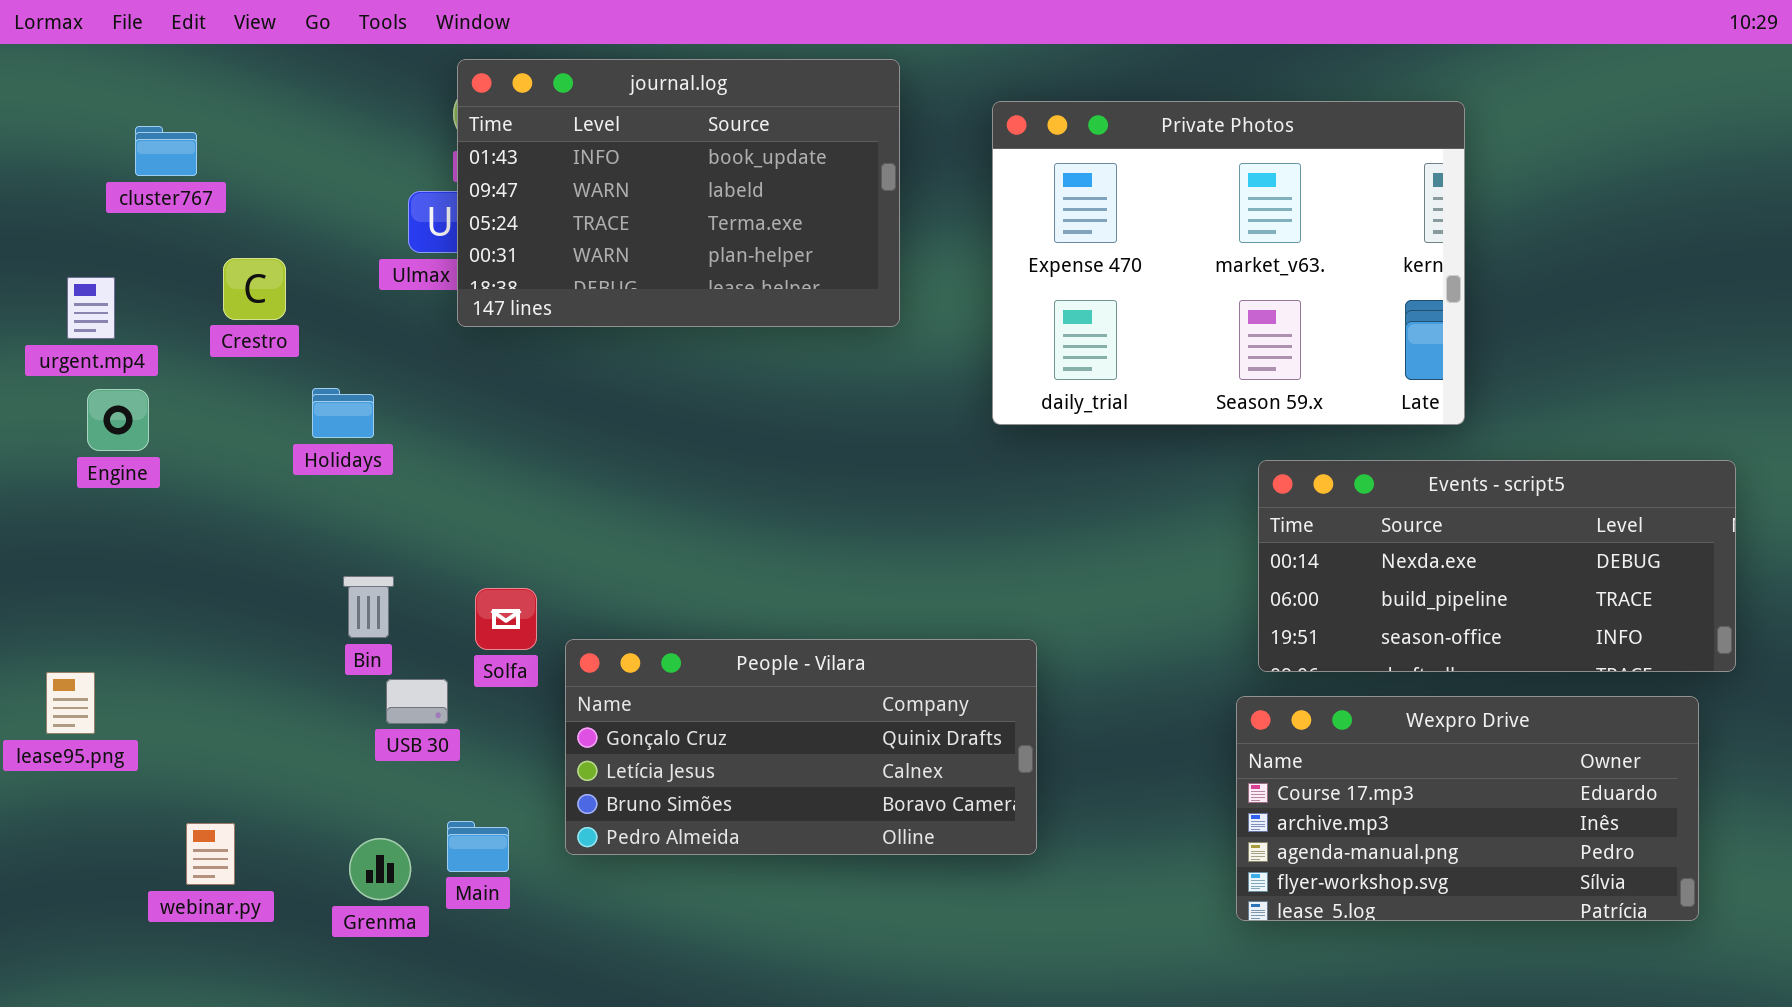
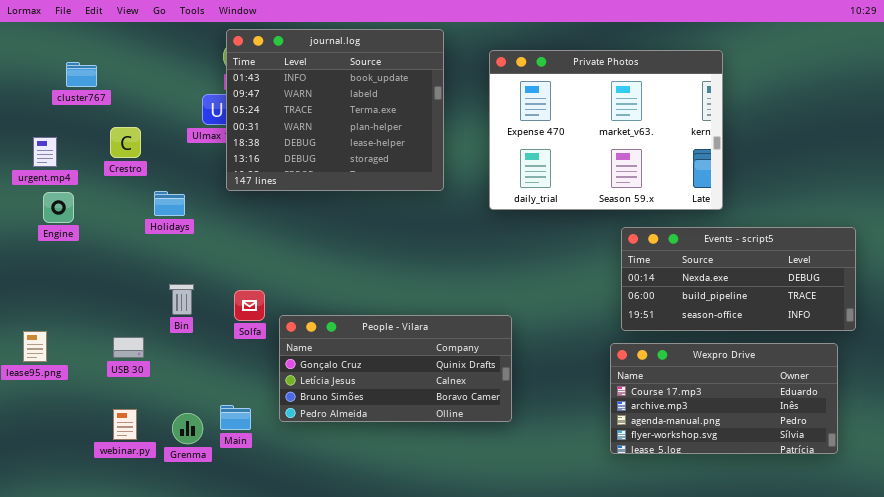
journal.log: [457,59,900,327] -> [226,29,444,191], resized
USB 30: [386,679,448,724] -> [113,337,144,358], moved
webinar.py: [186,823,235,885] -> [113,409,137,440], moved

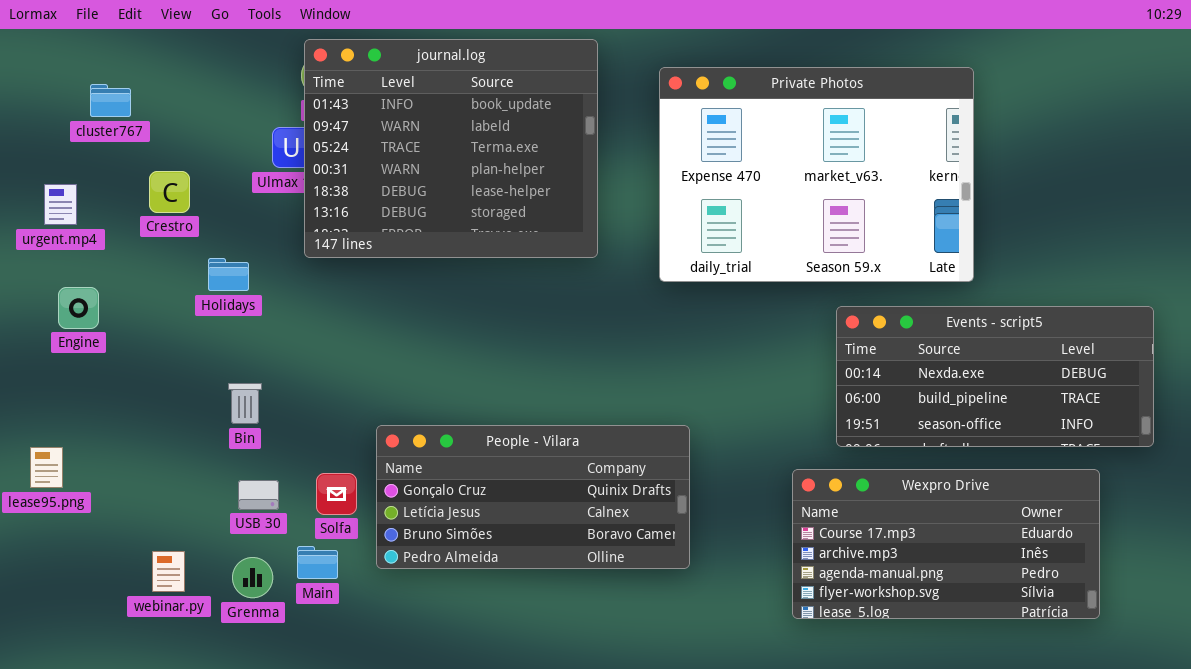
Engine: [43,192,74,223] -> [58,287,99,329], moved
Solfa: [234,290,265,321] -> [316,473,357,515], moved
USB 30: [113,337,144,358] -> [238,480,279,510], moved
Wexpro Drive: [610,343,838,454] -> [792,469,1100,619], moved

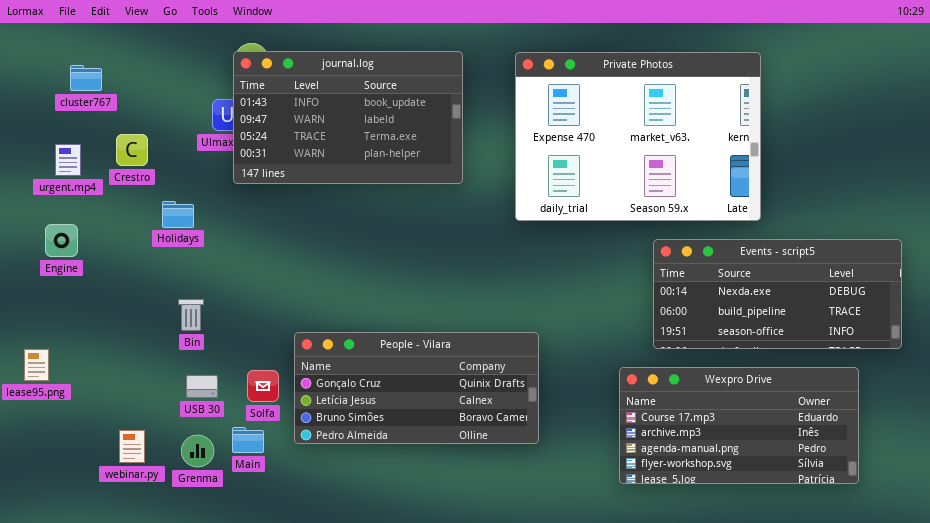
journal.log: [304,39,598,258] -> [233,51,463,184], moved, resized
urgent.mp4: [44,184,77,225] -> [55,144,81,176], moved

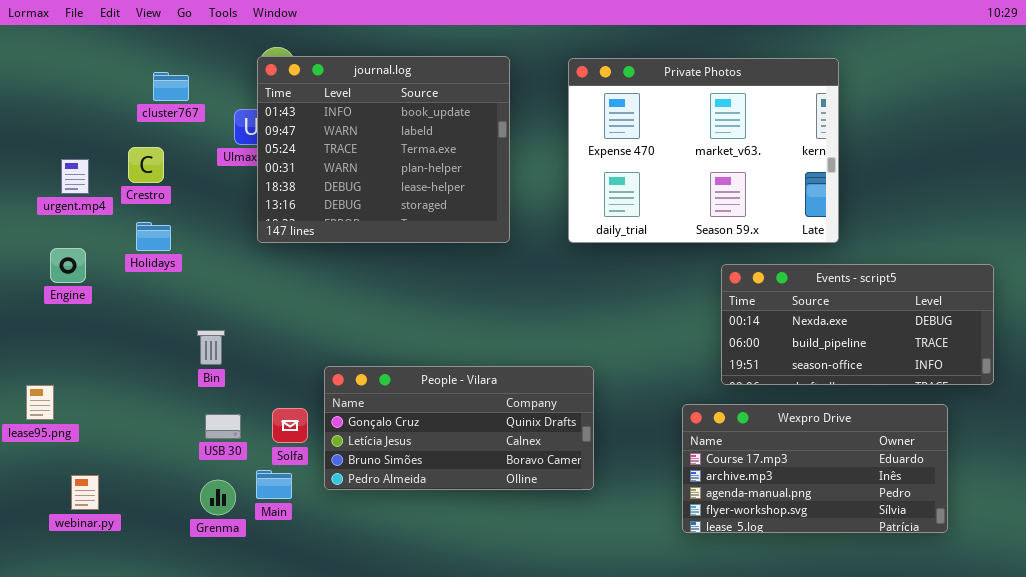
journal.log: [233,51,463,184] -> [257,56,510,243], resized
cluster767: [70,65,102,91] -> [153,72,189,101], moved
Holidays: [162,201,194,228] -> [136,222,171,251], moved
webinar.py: [119,430,145,463] -> [71,475,99,510], moved

